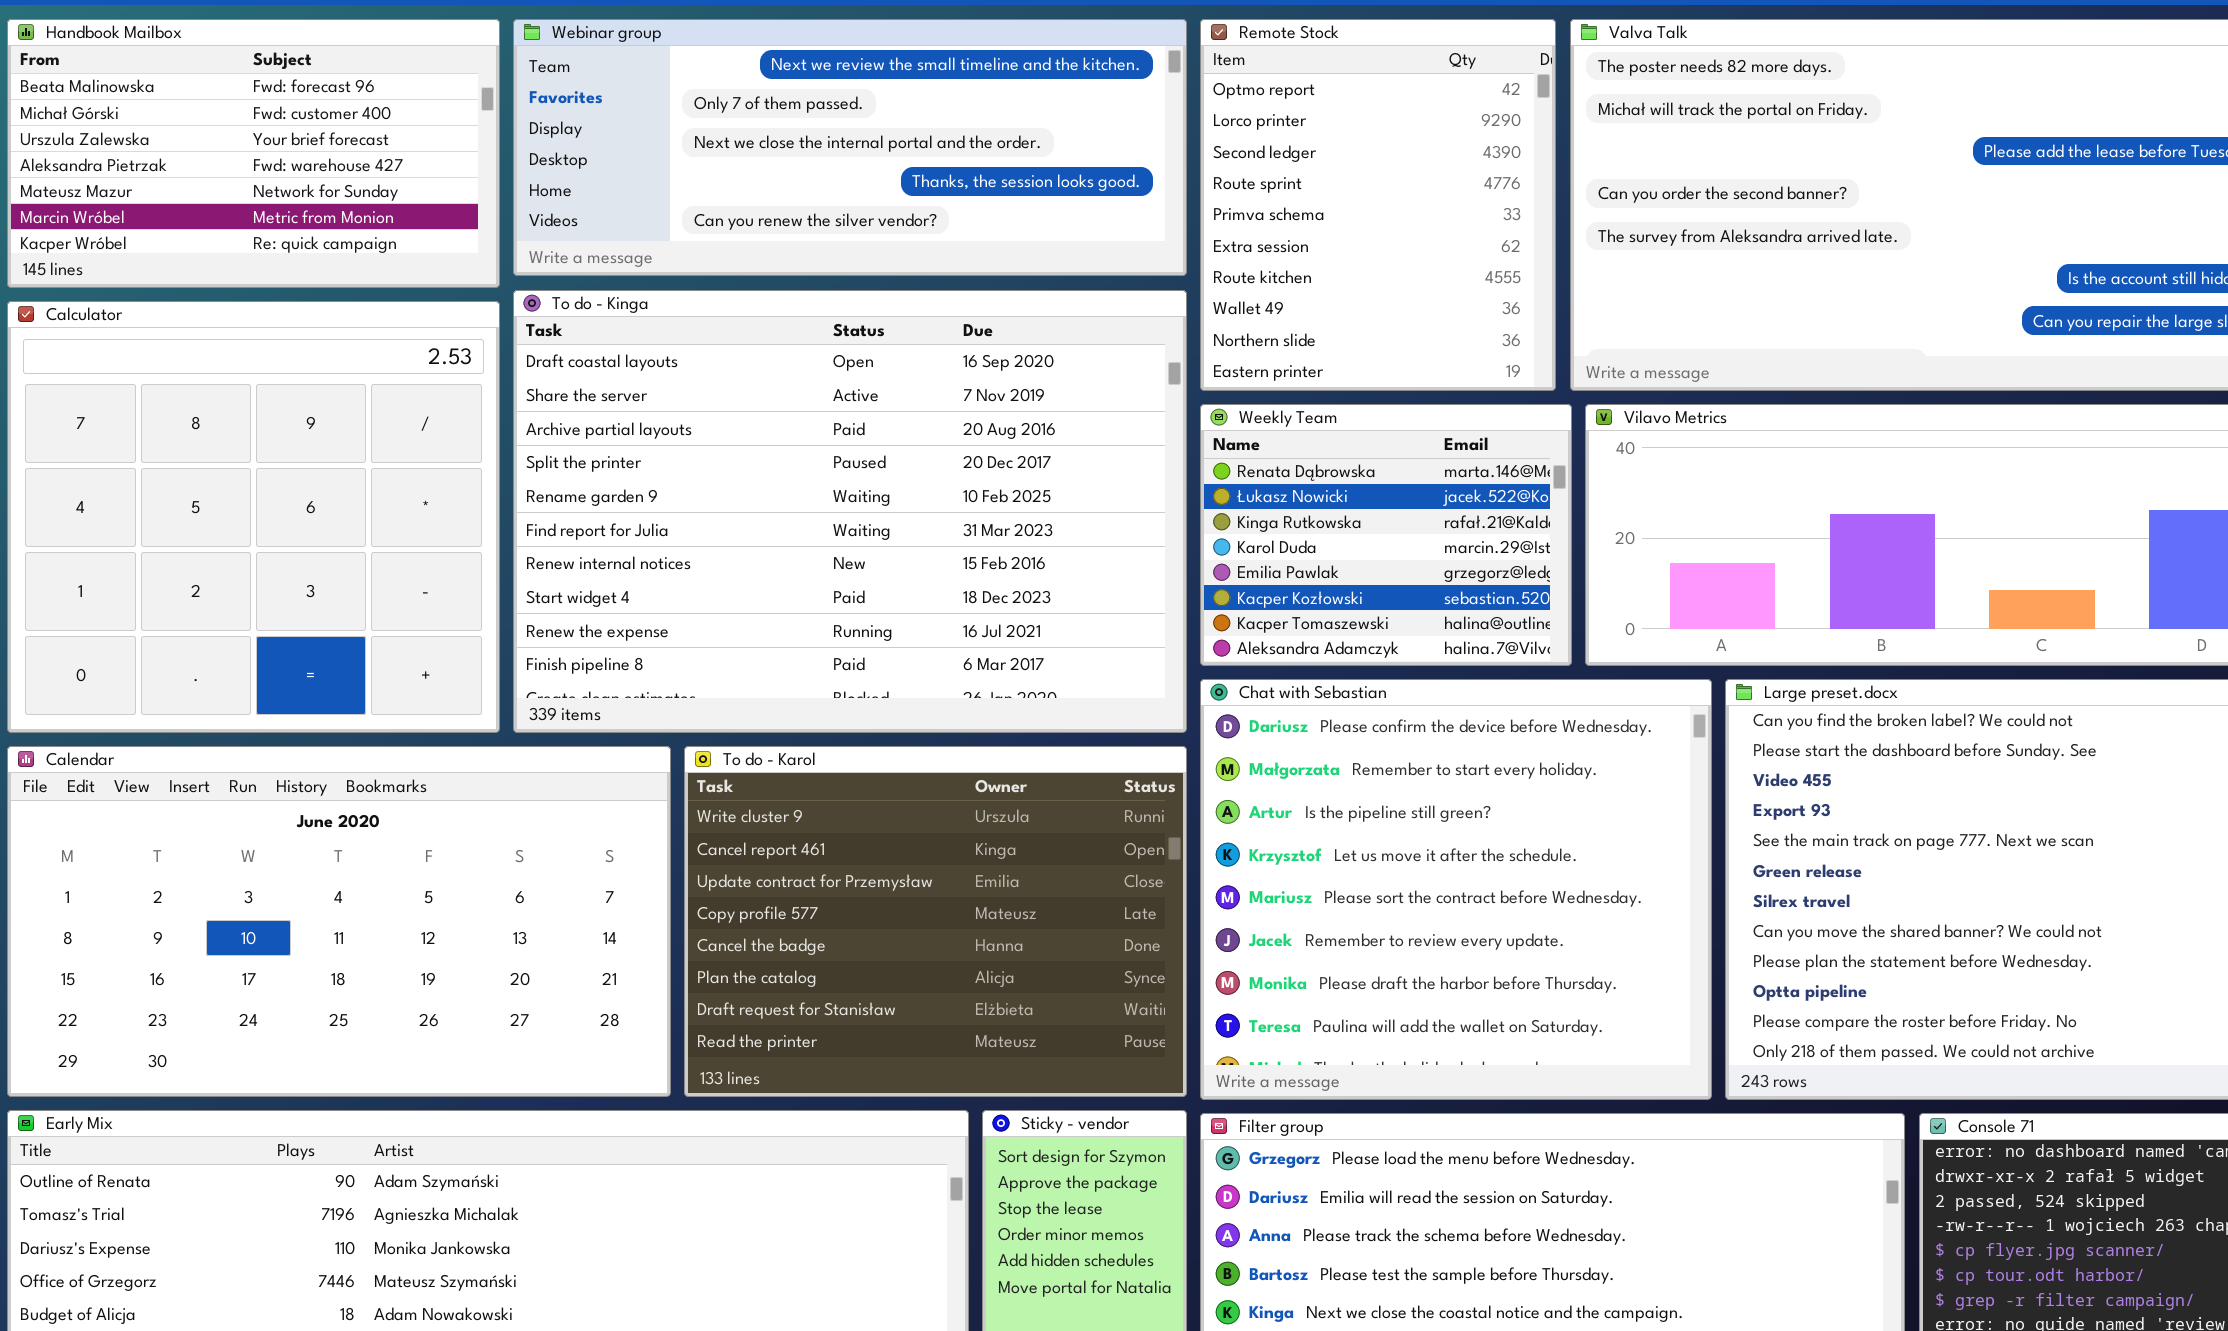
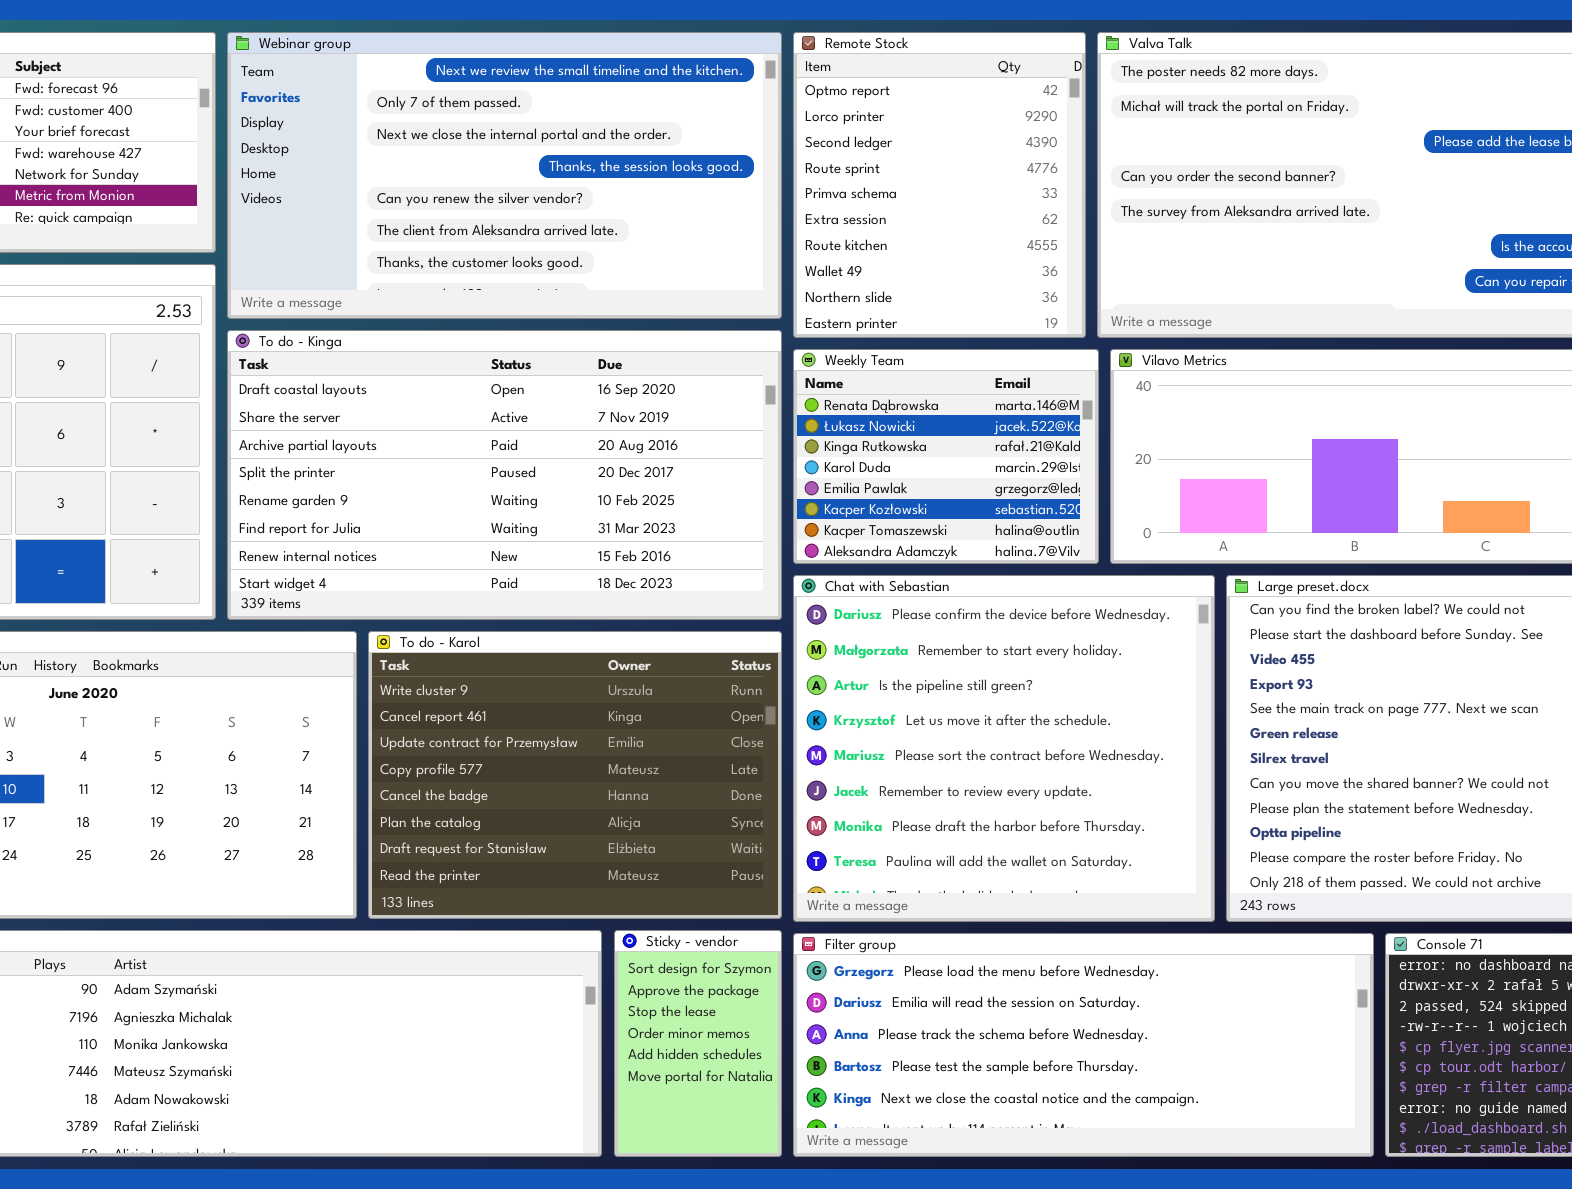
Webinar group: [513,19,1187,276] -> [227,32,782,319], resized
To do - Kinga: [513,290,1187,733] -> [227,330,782,620], resized

